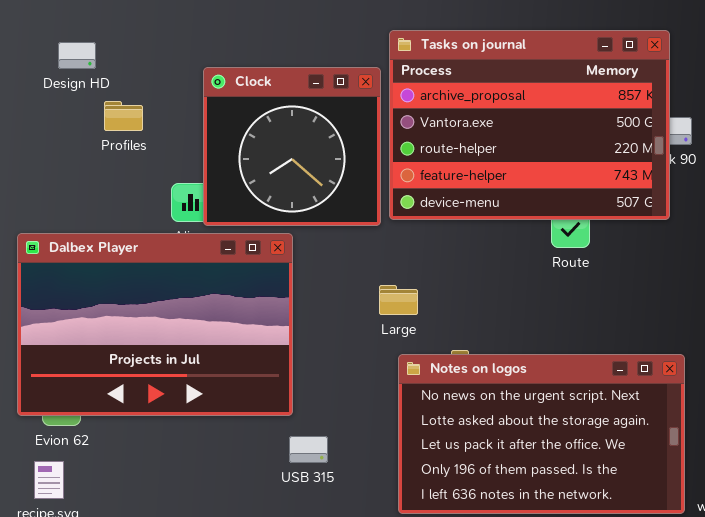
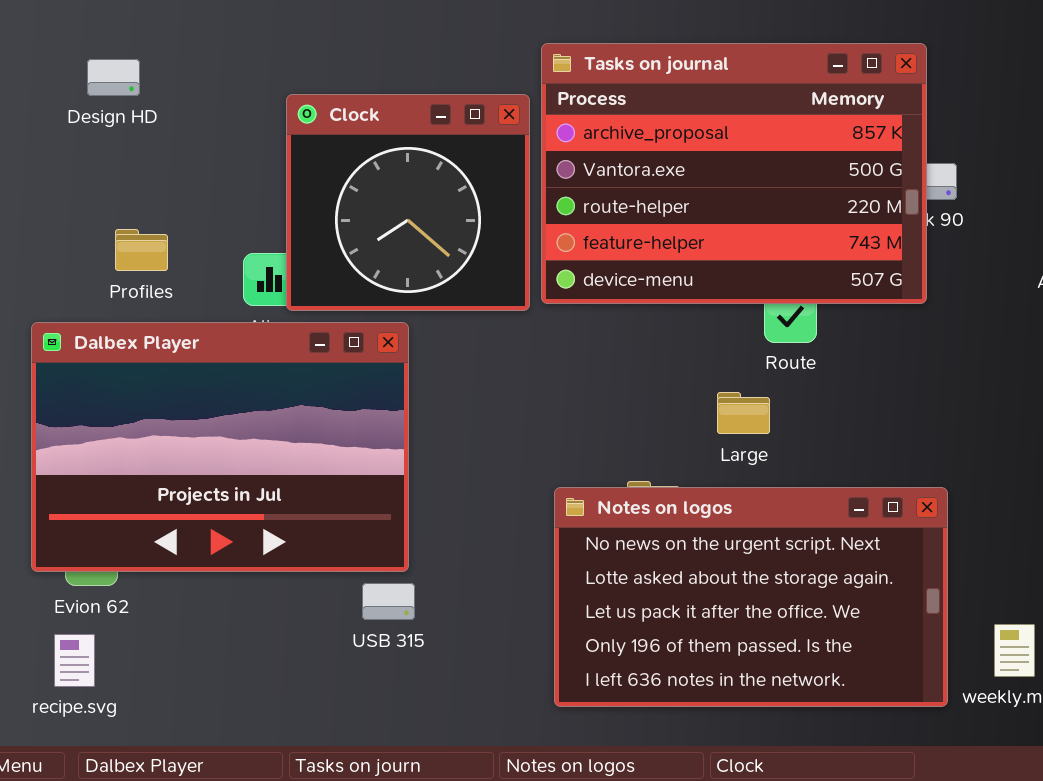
Profiles: [104,101,143,131] -> [115,229,168,271], moved
Large: [379,285,418,315] -> [717,392,770,434], moved
USB 315: [289,436,328,463] -> [362,583,415,620], moved

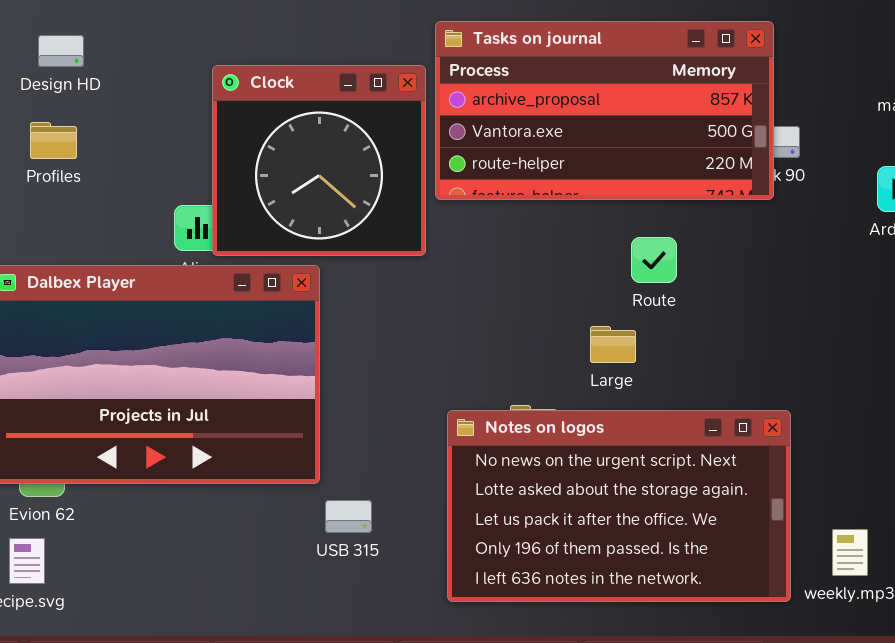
Tasks on journal: [541,43,927,304] -> [435,21,774,200], resized
Profiles: [115,229,168,271] -> [30,122,77,159], moved
USB 315: [362,583,415,620] -> [325,500,372,533], moved

